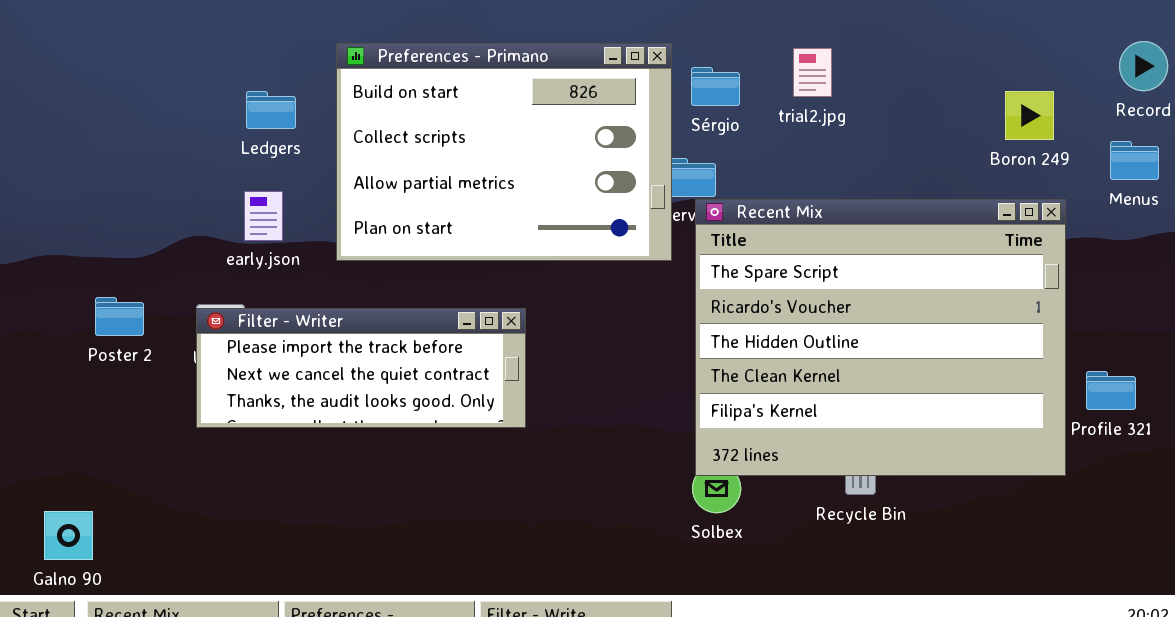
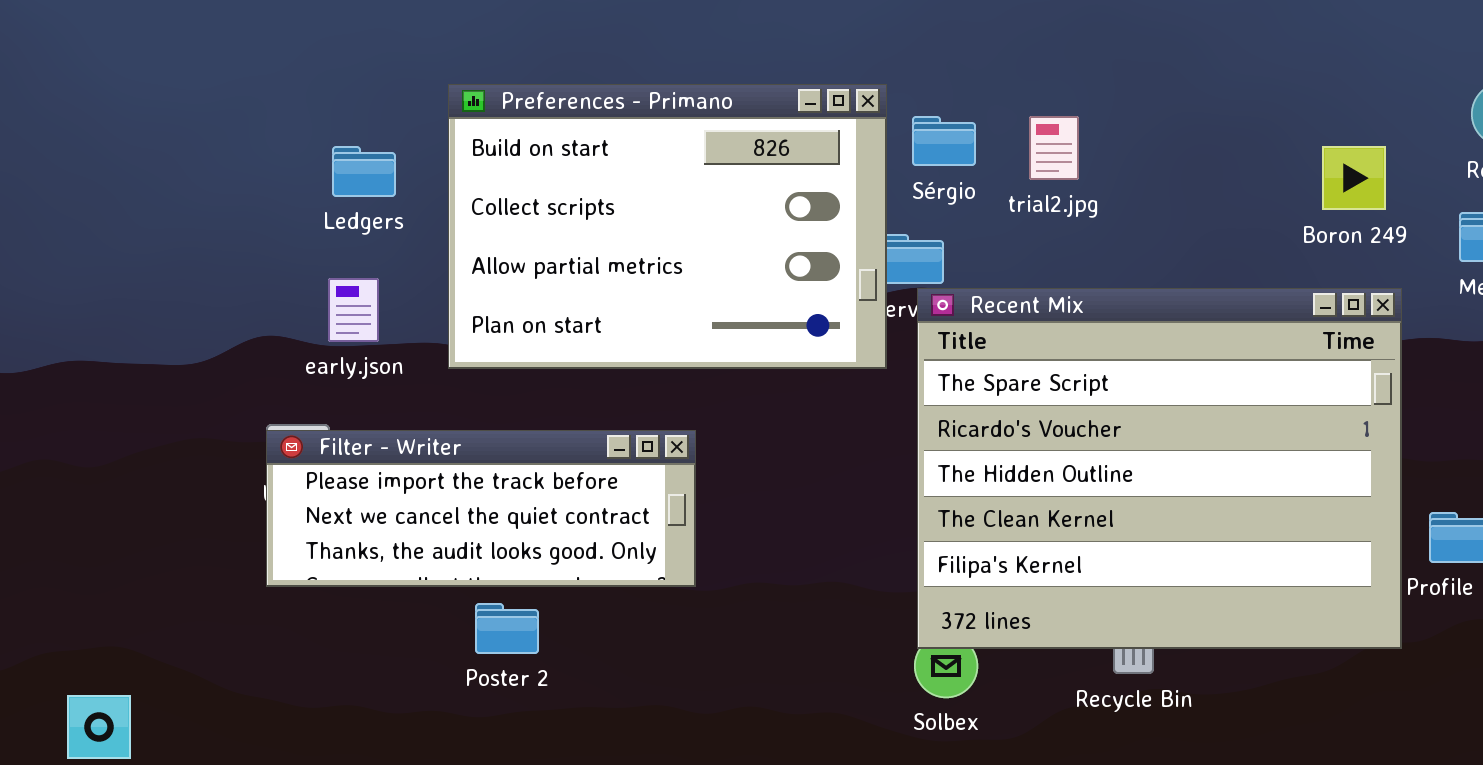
trial2.jpg: [793,48,832,97] -> [1029,116,1079,180], moved
Poster 2: [95,297,144,336] -> [475,603,539,654], moved

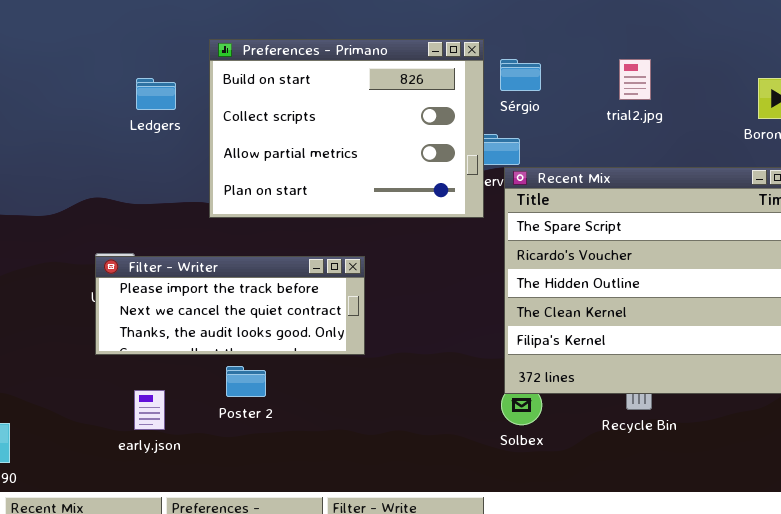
trial2.jpg: [1029,116,1079,180] -> [619,59,651,100], moved
early.json: [328,278,379,342] -> [134,390,165,430], moved

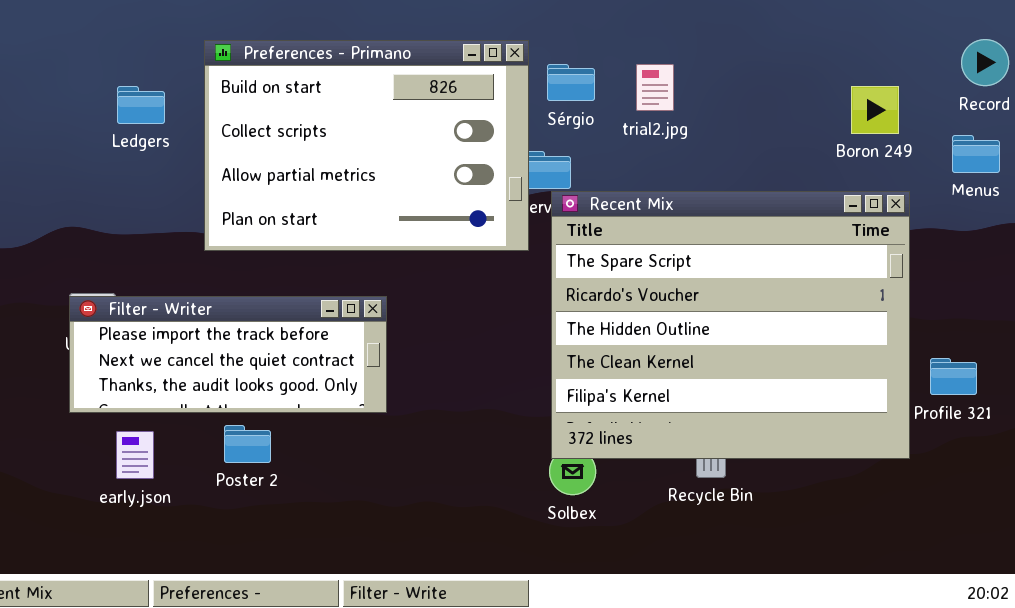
trial2.jpg: [619,59,651,100] -> [636,64,674,111], moved
early.json: [134,390,165,430] -> [116,431,154,479], moved

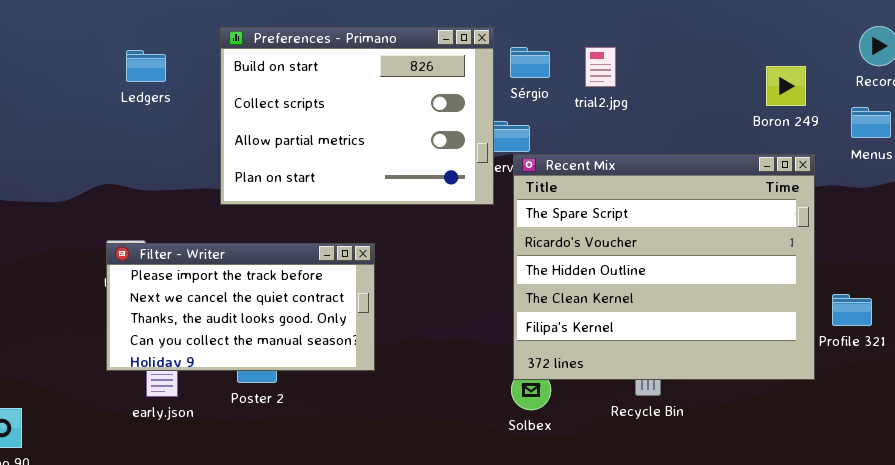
Ledgers: [117,86,165,124] -> [126,50,166,82], moved
Filter - Writer: [69,296,387,413] -> [106,243,375,371], resized

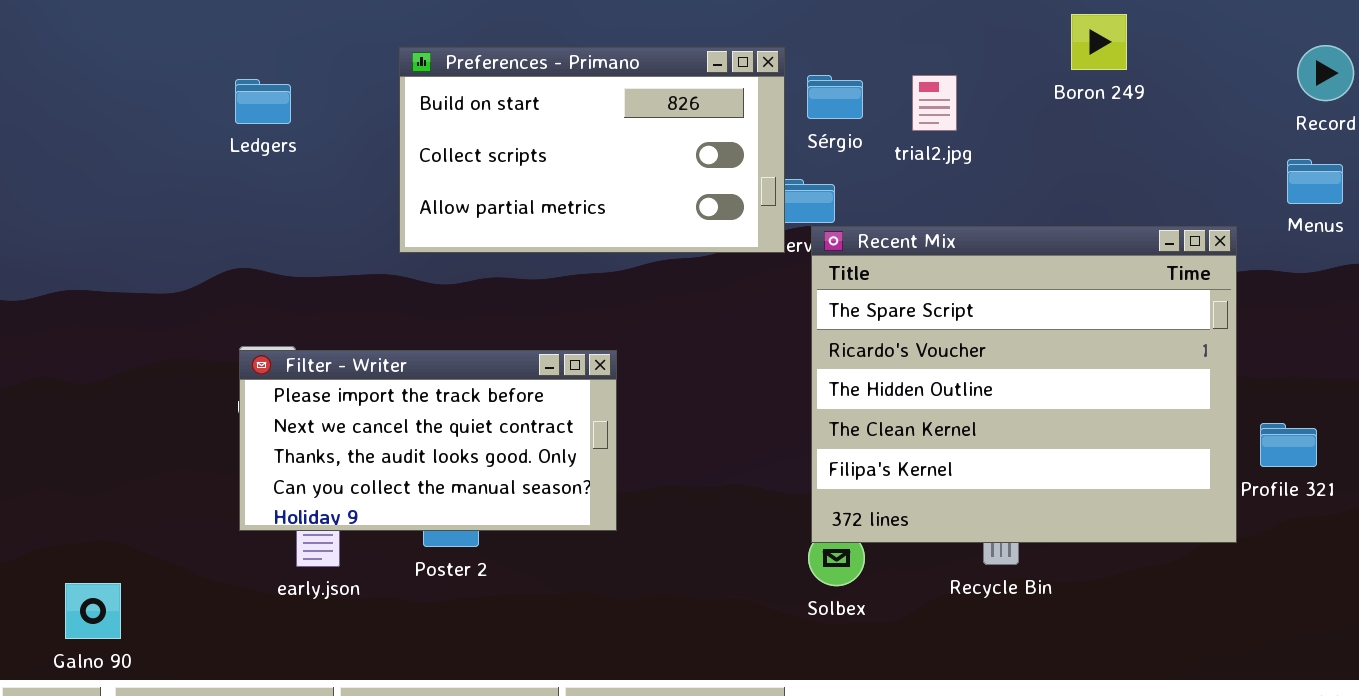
Preferences - Primano: [220,27,494,205] -> [399,47,785,253], resized
Ledgers: [126,50,166,82] -> [235,79,291,124], moved
Boron 249: [766,66,806,106] -> [1071,14,1127,70], moved

